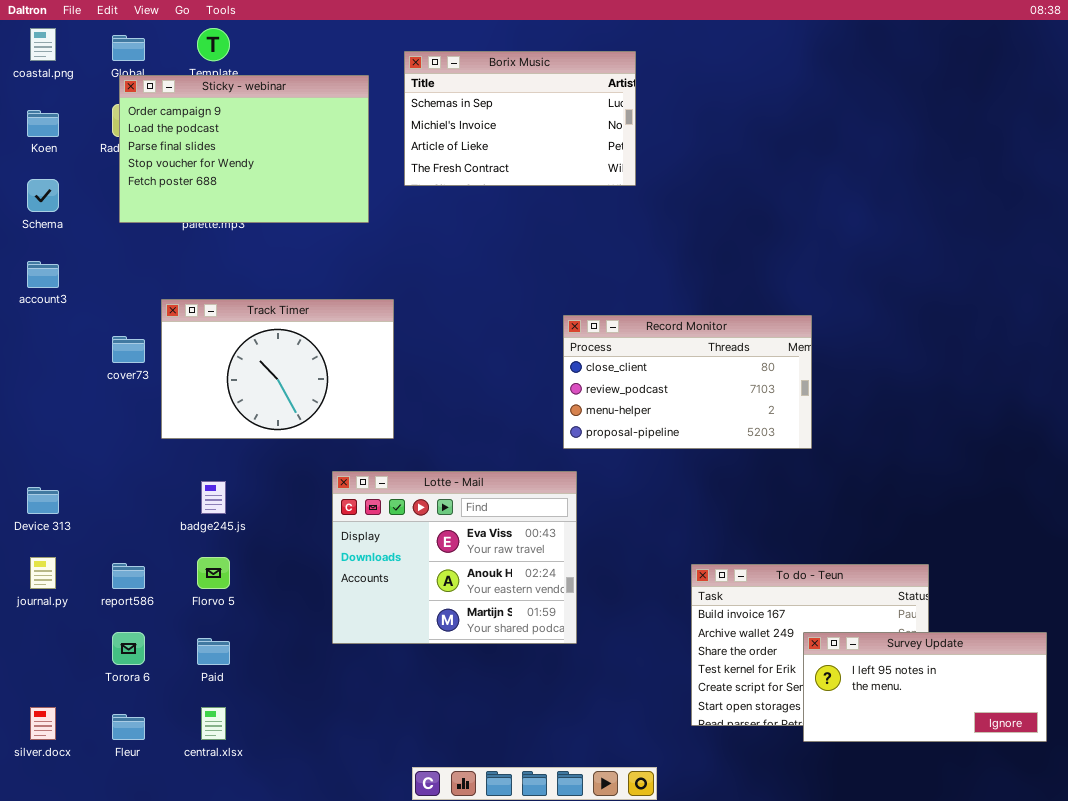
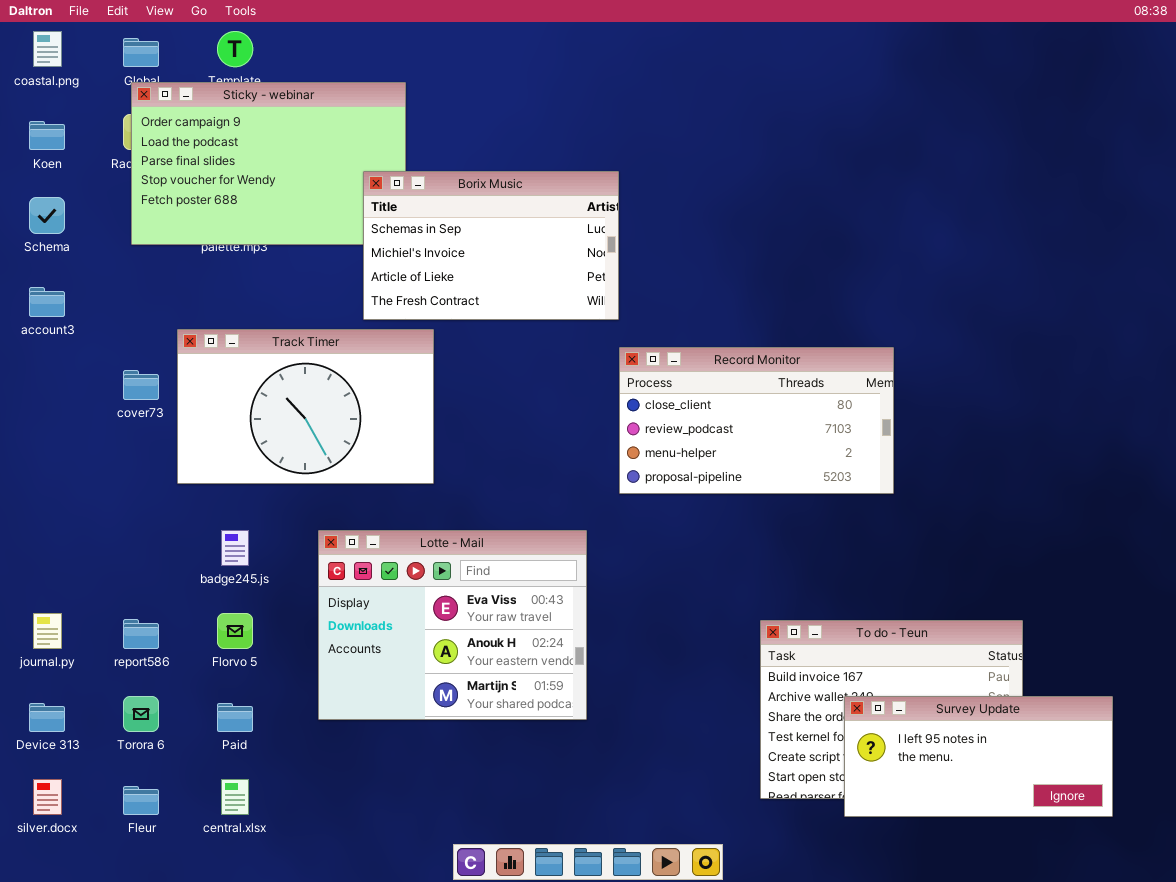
Borix Music: [404,51,636,186] -> [363,171,619,320], moved
Lotte - Mail: [332,471,577,644] -> [318,530,587,720], moved
Device 313: [27,487,59,514] -> [29,703,65,732], moved
Survey Update: [803,632,1047,742] -> [844,696,1113,817], moved

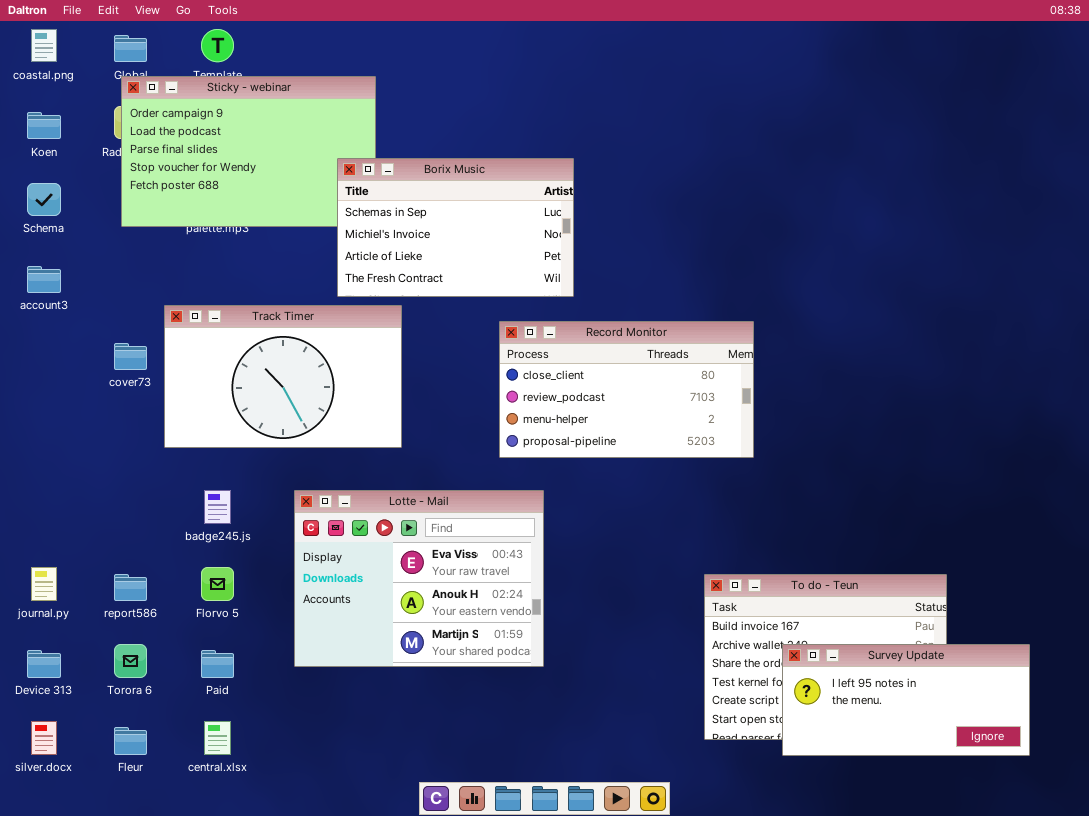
Record Monitor: [619,347,894,494] -> [499,321,754,458], moved

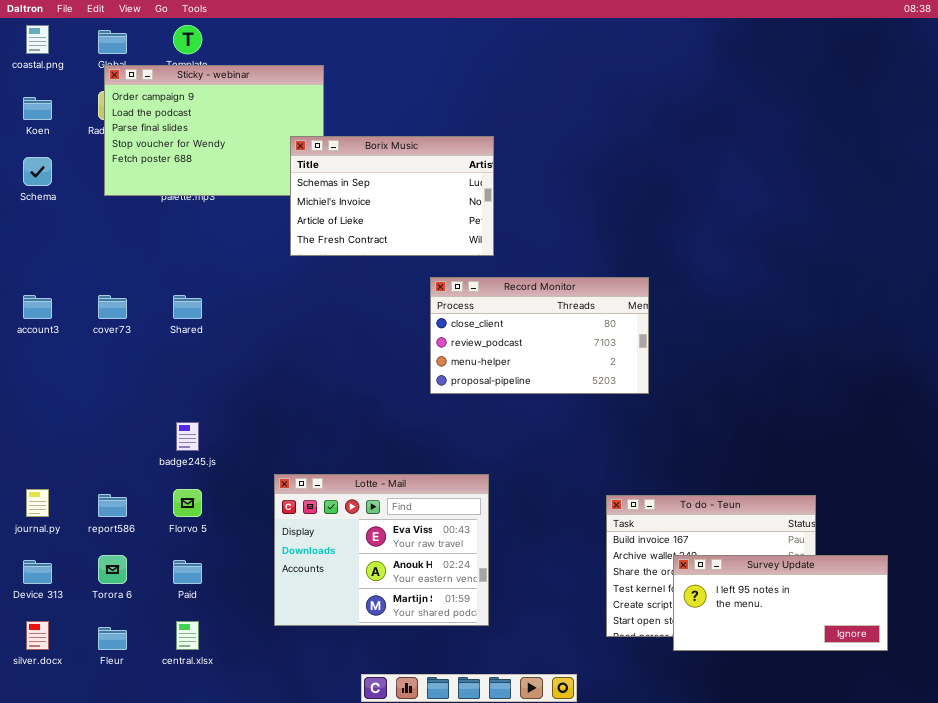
account3: [27,266,61,293] -> [23,295,52,319], moved
Track Timer: [164,305,402,448] -> none, closed
Lotte - Mail: [294,490,544,667] -> [274,474,489,626], moved

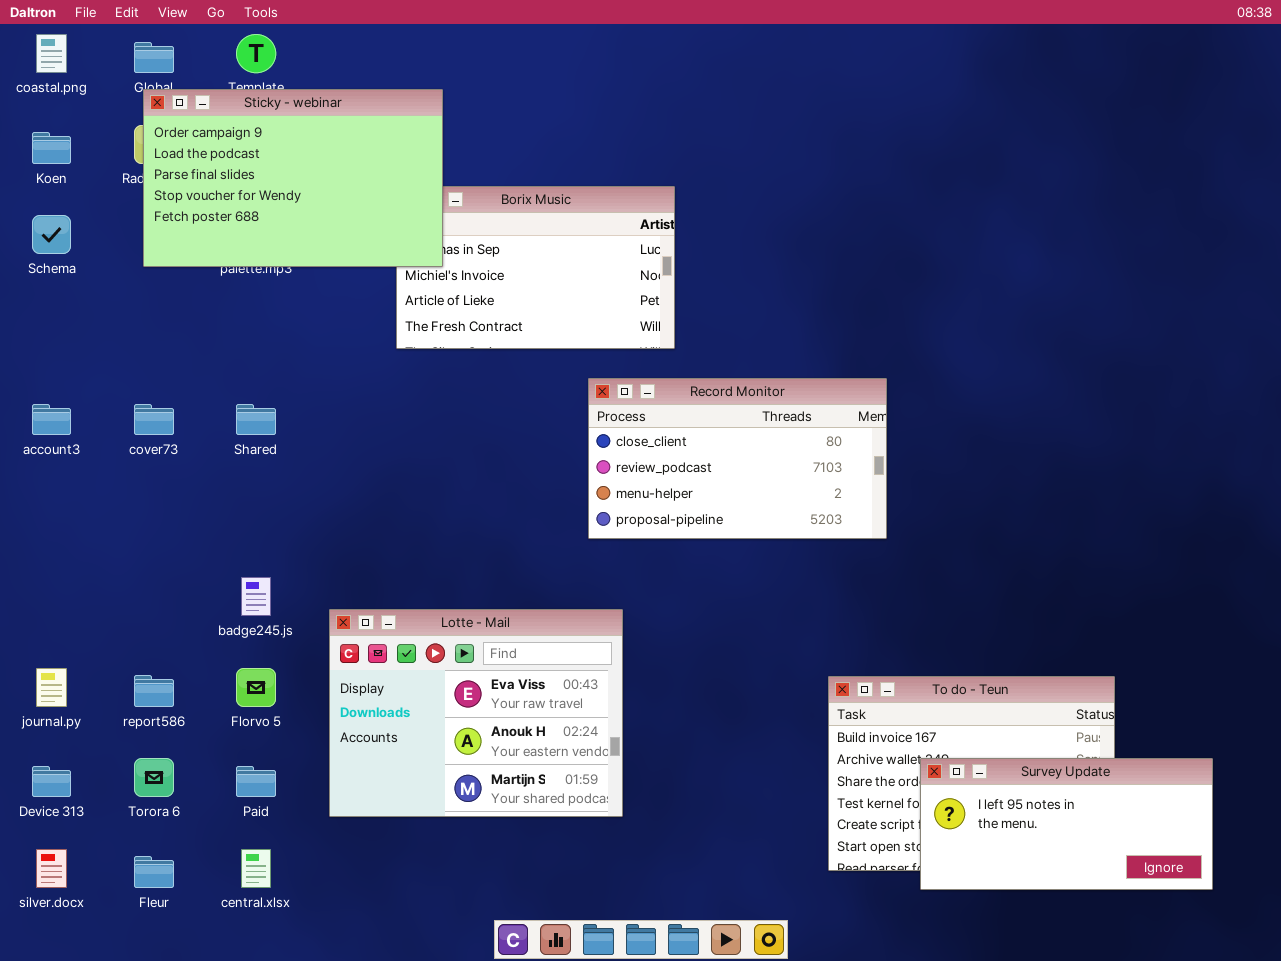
Sticky - webinar: [104,65,324,196] -> [143,89,443,267], raised
Lotte - Mail: [274,474,489,626] -> [329,609,623,817], moved

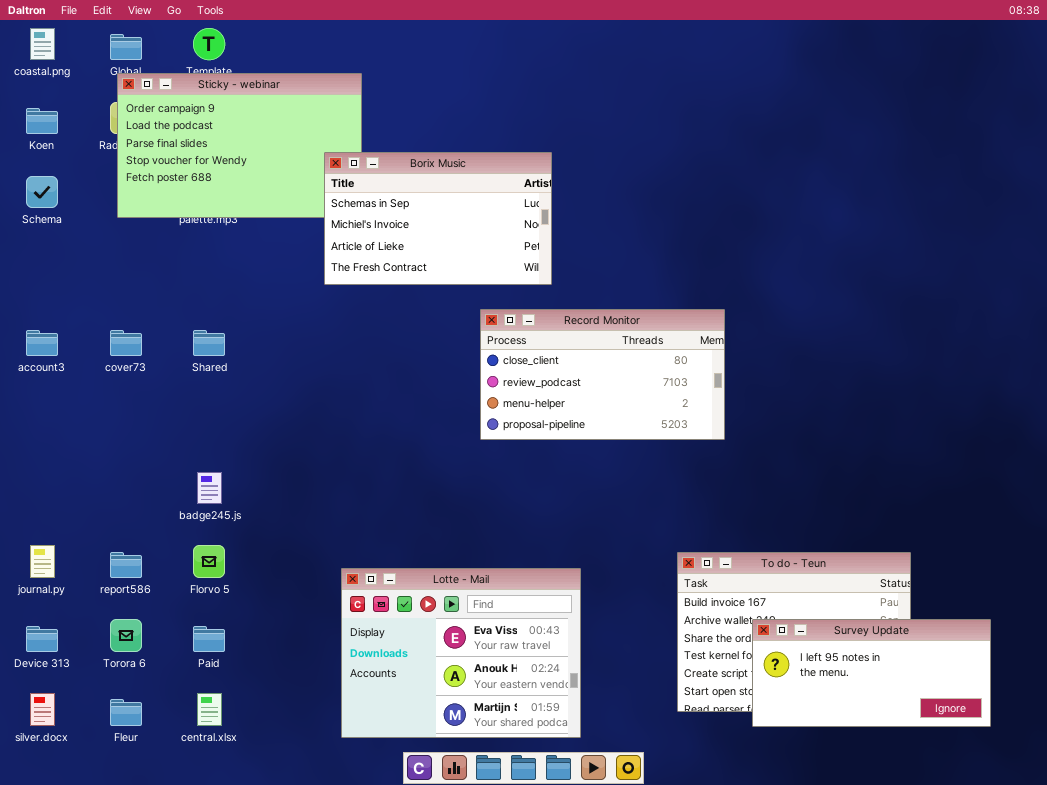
Borix Music: [396,186,675,349] -> [324,152,552,285], raised
Lotte - Mail: [329,609,623,817] -> [341,568,581,738], moved

